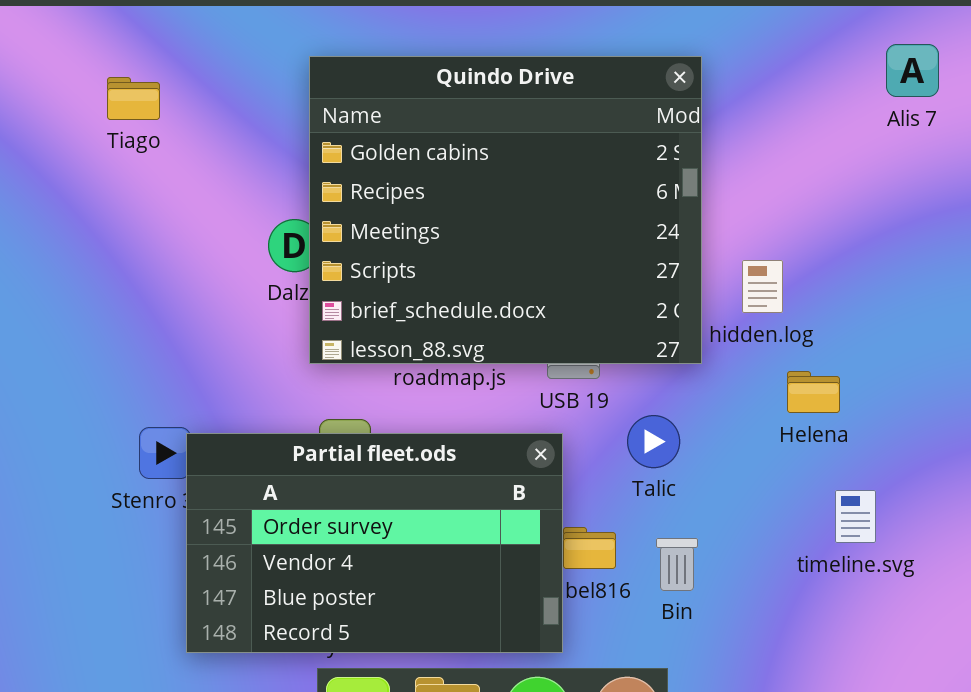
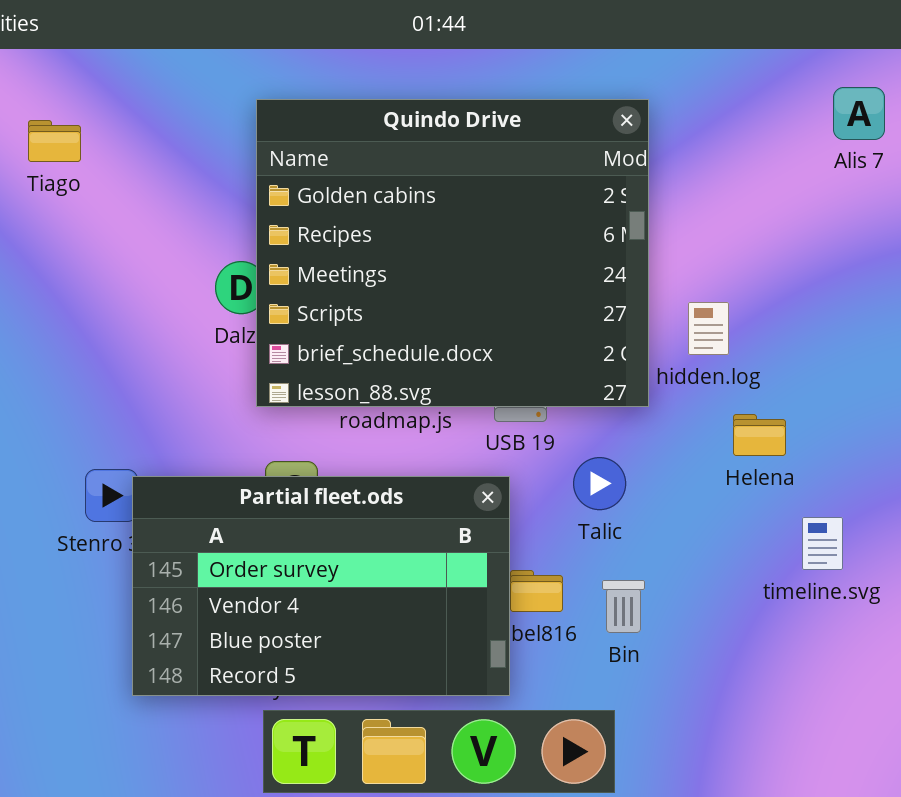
Tiago: [107,77,160,120] -> [28,120,81,162], moved
timeline.svg: [835,490,876,543] -> [802,517,843,570], moved

